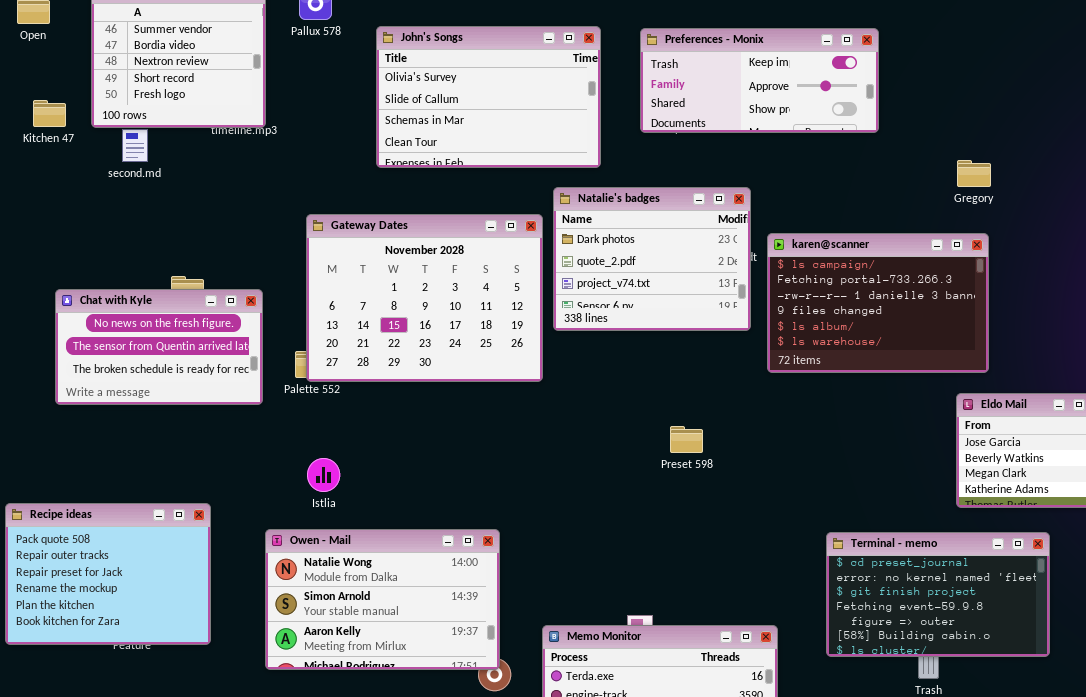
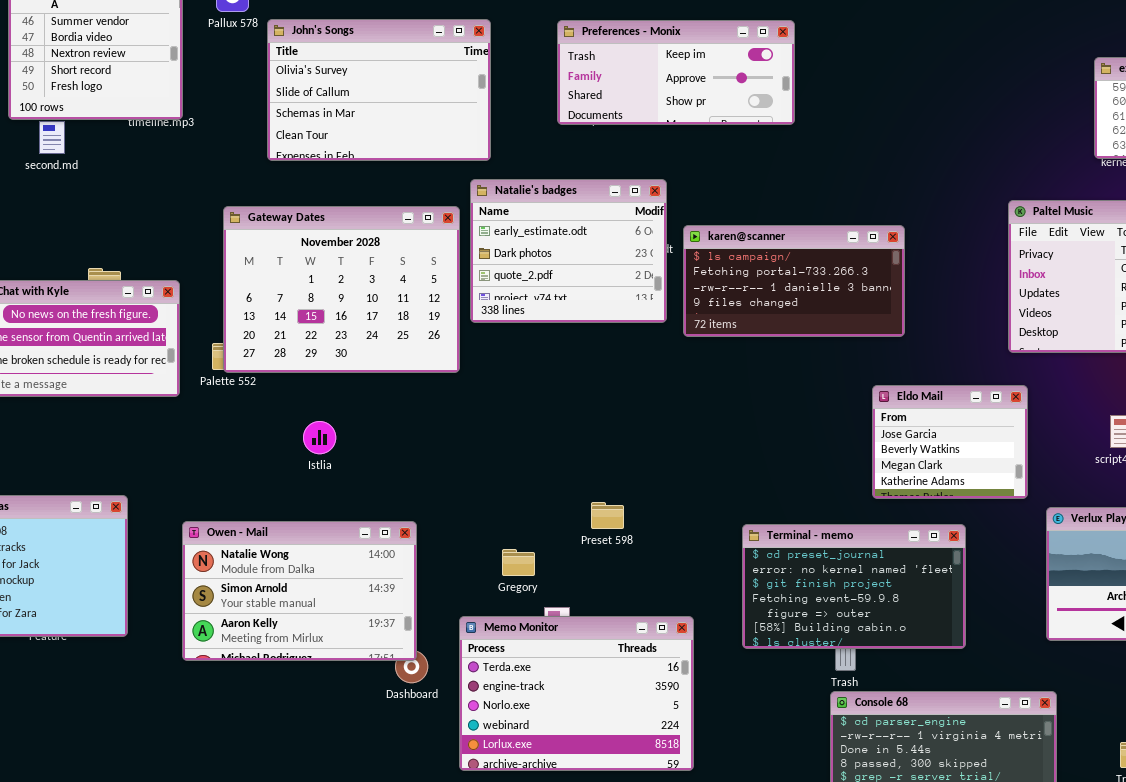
John's Songs: [376,26,601,168] -> [267,19,491,161], moved
Gregory: [957,160,991,187] -> [502,549,535,576], moved
Natalie's badges: [553,187,751,331] -> [470,179,667,323], scrolled up 1 row
karen@scanner: [767,233,989,373] -> [683,225,905,337], resized
Preset 598: [670,426,703,453] -> [591,502,624,529], moved
Istlia: [307,458,340,492] -> [303,421,336,454], moved

